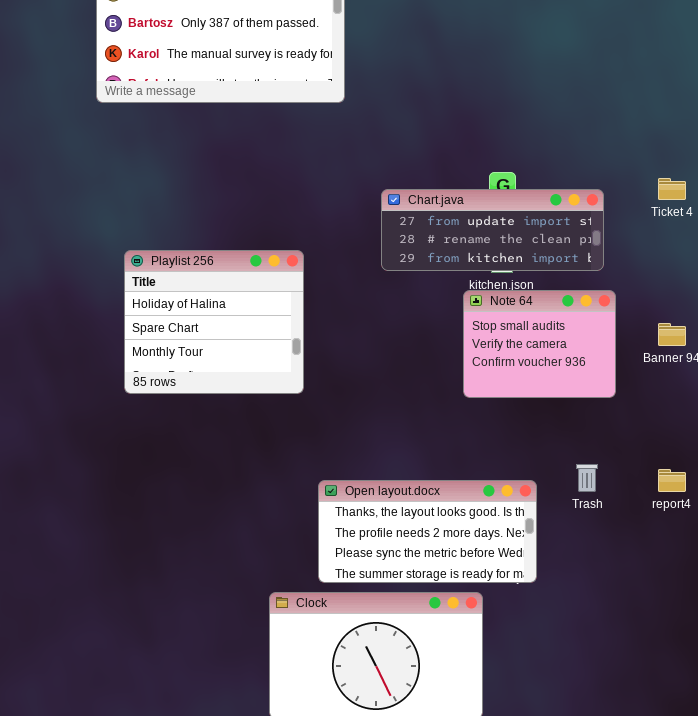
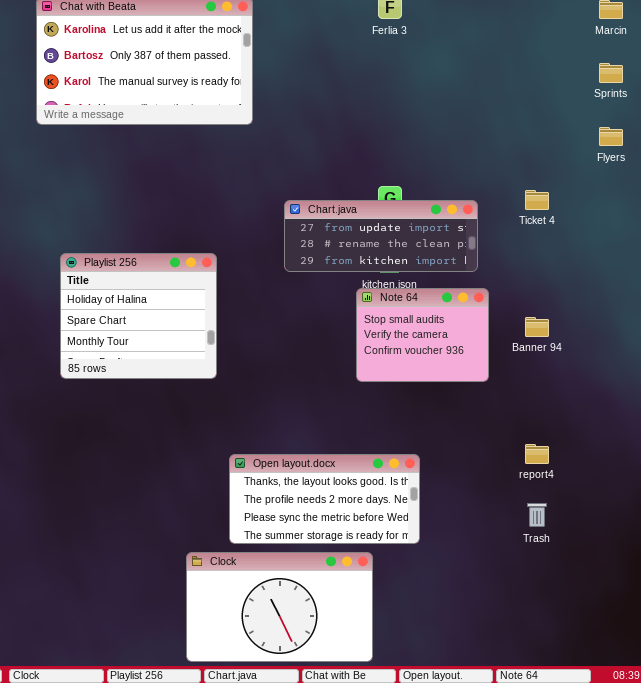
Trash: [576,464,598,492] -> [527,503,547,527], moved

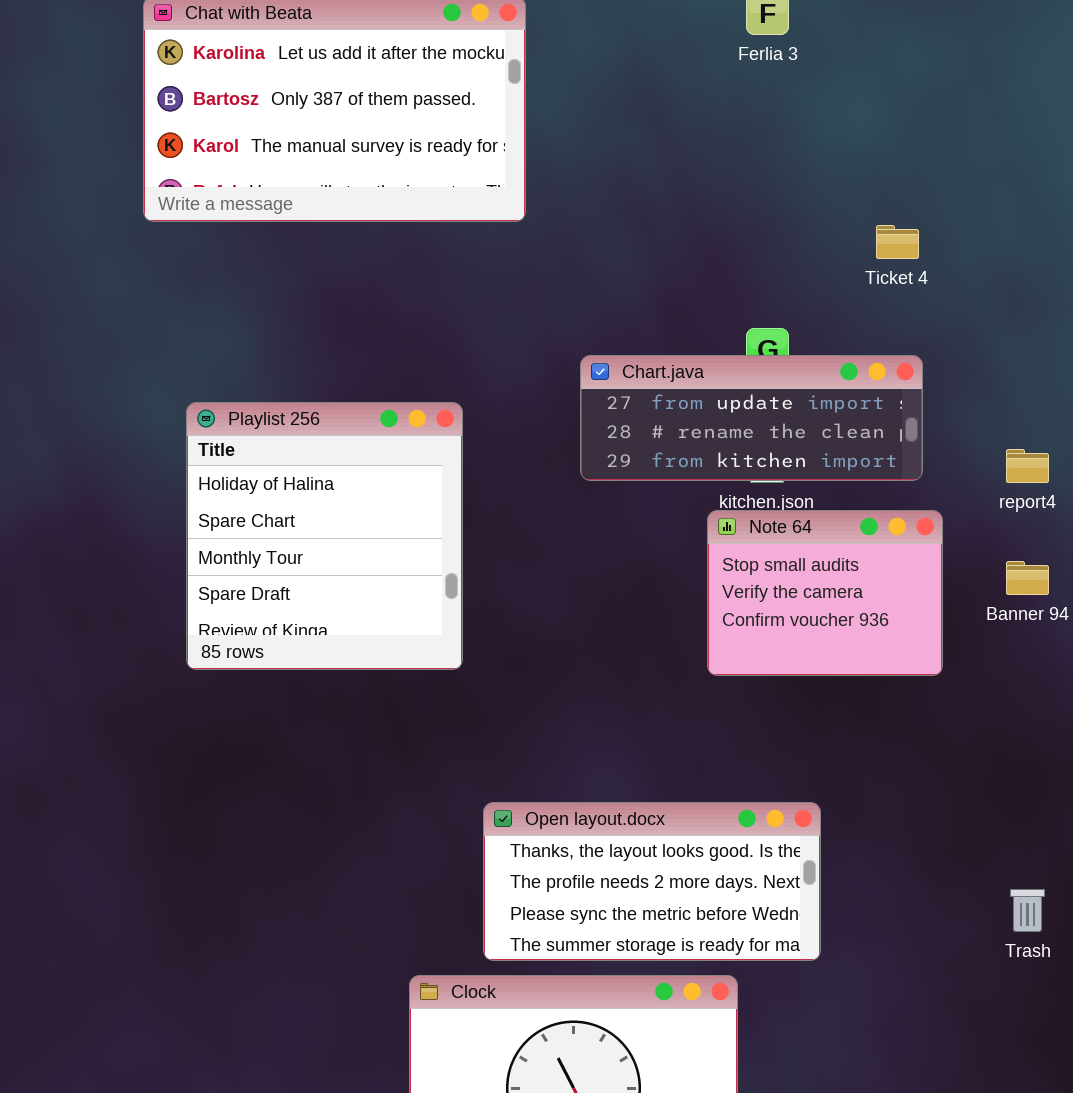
Ticket 4: [525,190,549,210] -> [876,225,919,259], moved
Playlist 256: [60,253,217,379] -> [186,402,463,670], resized
report4: [525,444,549,464] -> [1006,449,1049,483], moved

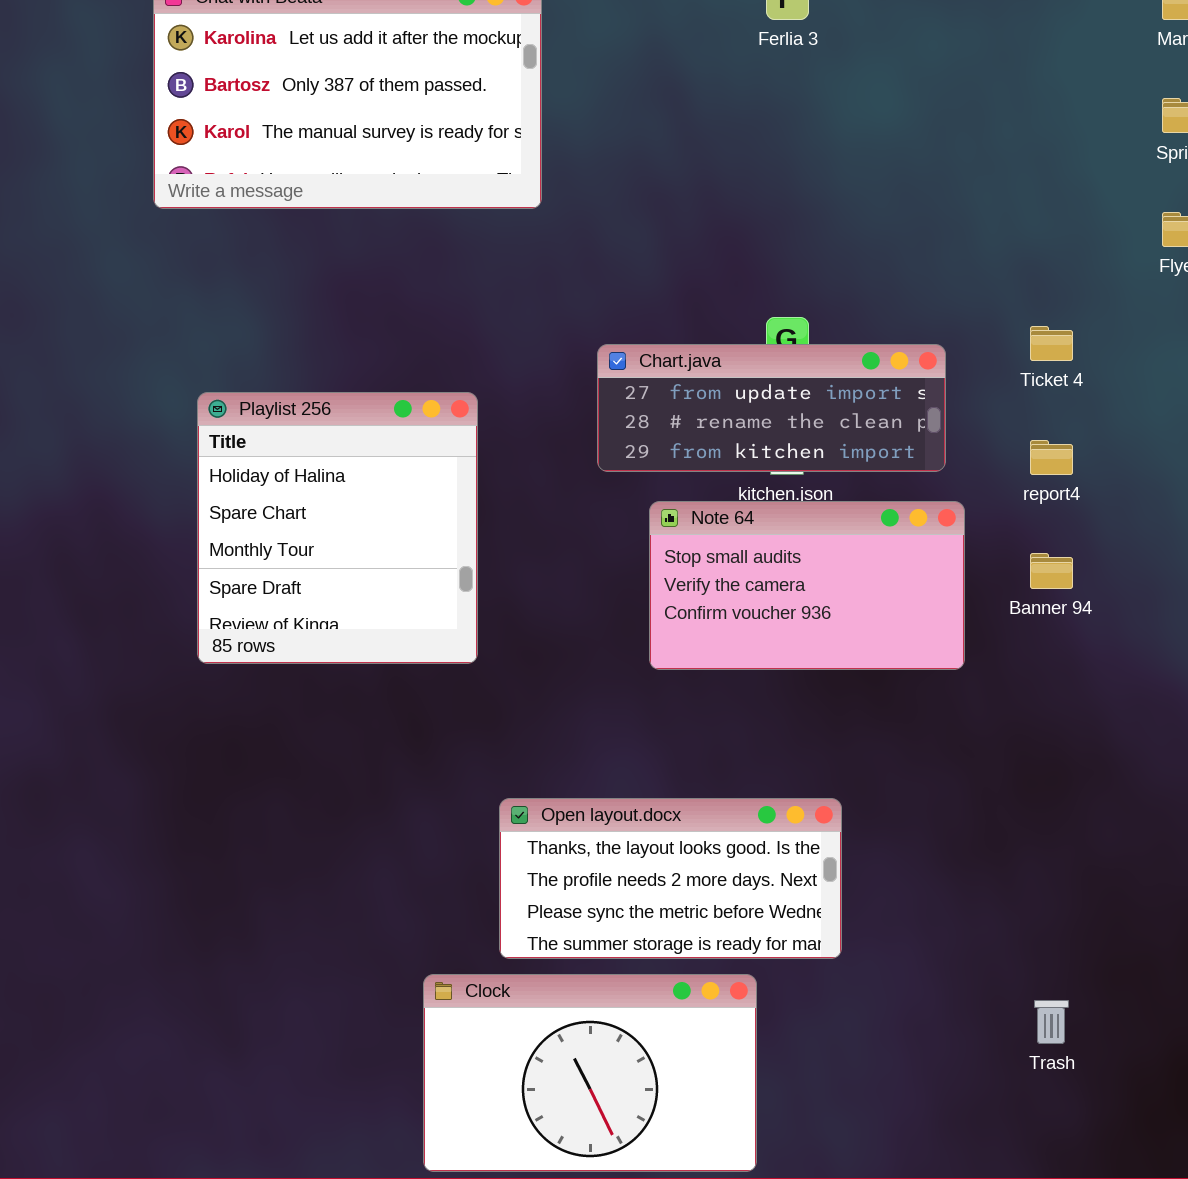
Ticket 4: [876,225,919,259] -> [1030,326,1073,361], moved
Note 64: [707,510,943,676] -> [649,501,965,670], resized
Trash: [1010,889,1045,932] -> [1034,1000,1069,1044], moved

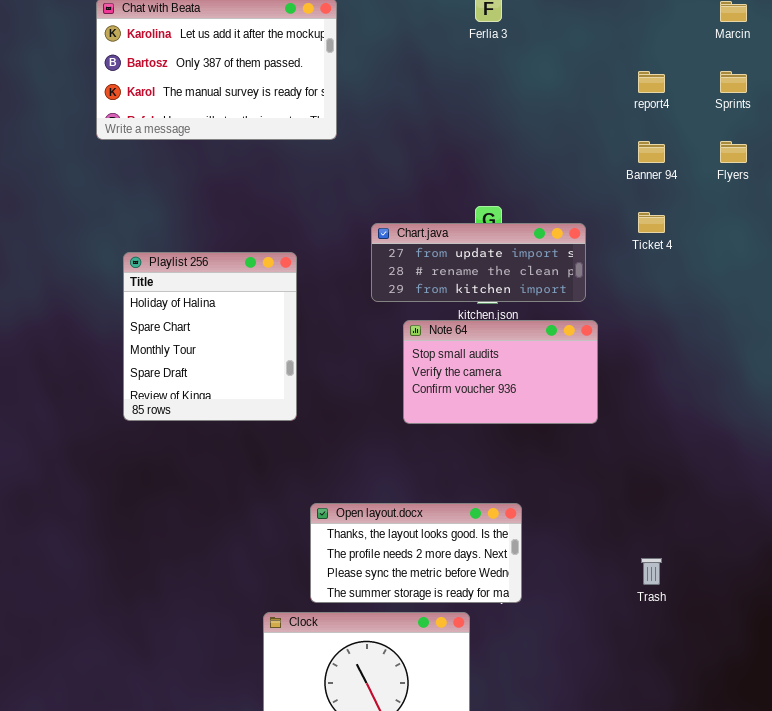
report4: [1030,440,1073,475] -> [638,71,665,93], moved
Banner 94: [1030,553,1073,589] -> [638,141,665,163], moved
Trash: [1034,1000,1069,1044] -> [641,558,662,585], moved

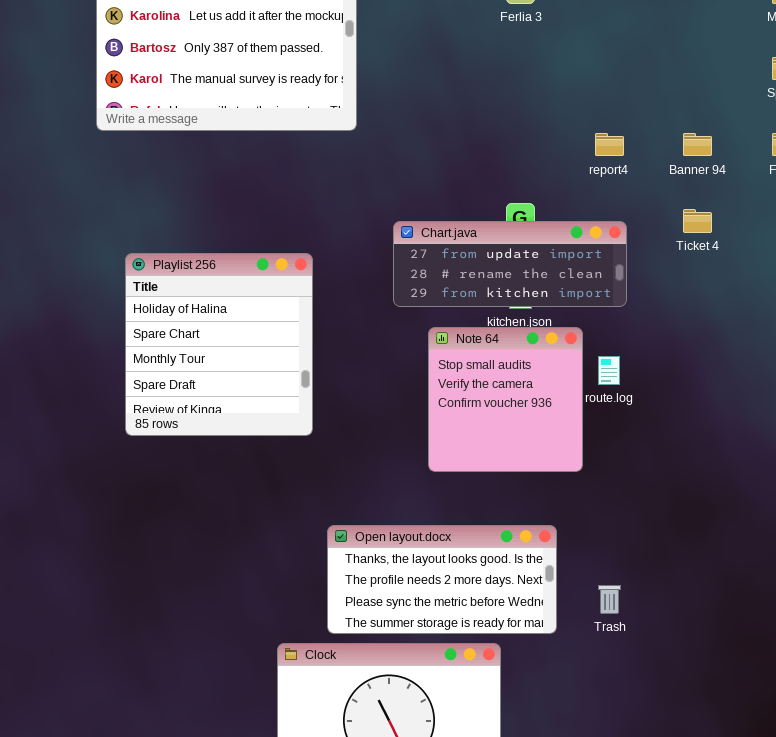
report4: [638,71,665,93] -> [595,133,624,156], moved
Note 64: [403,320,598,424] -> [428,327,583,472], resized
Trash: [641,558,662,585] -> [598,585,621,614], moved

